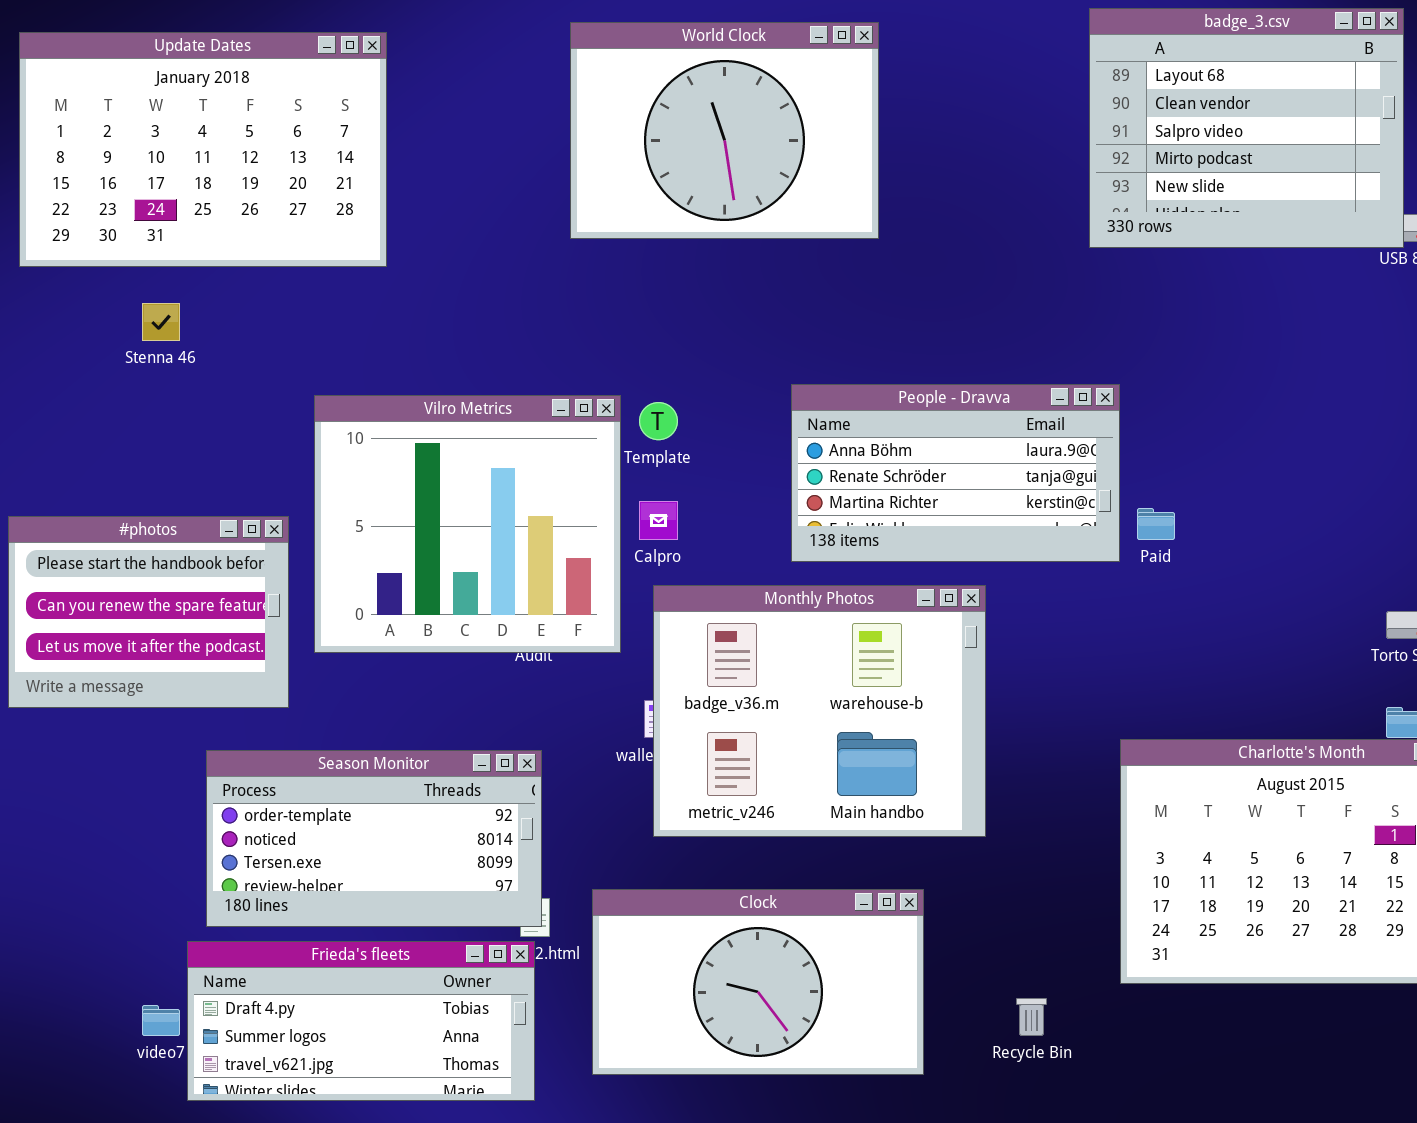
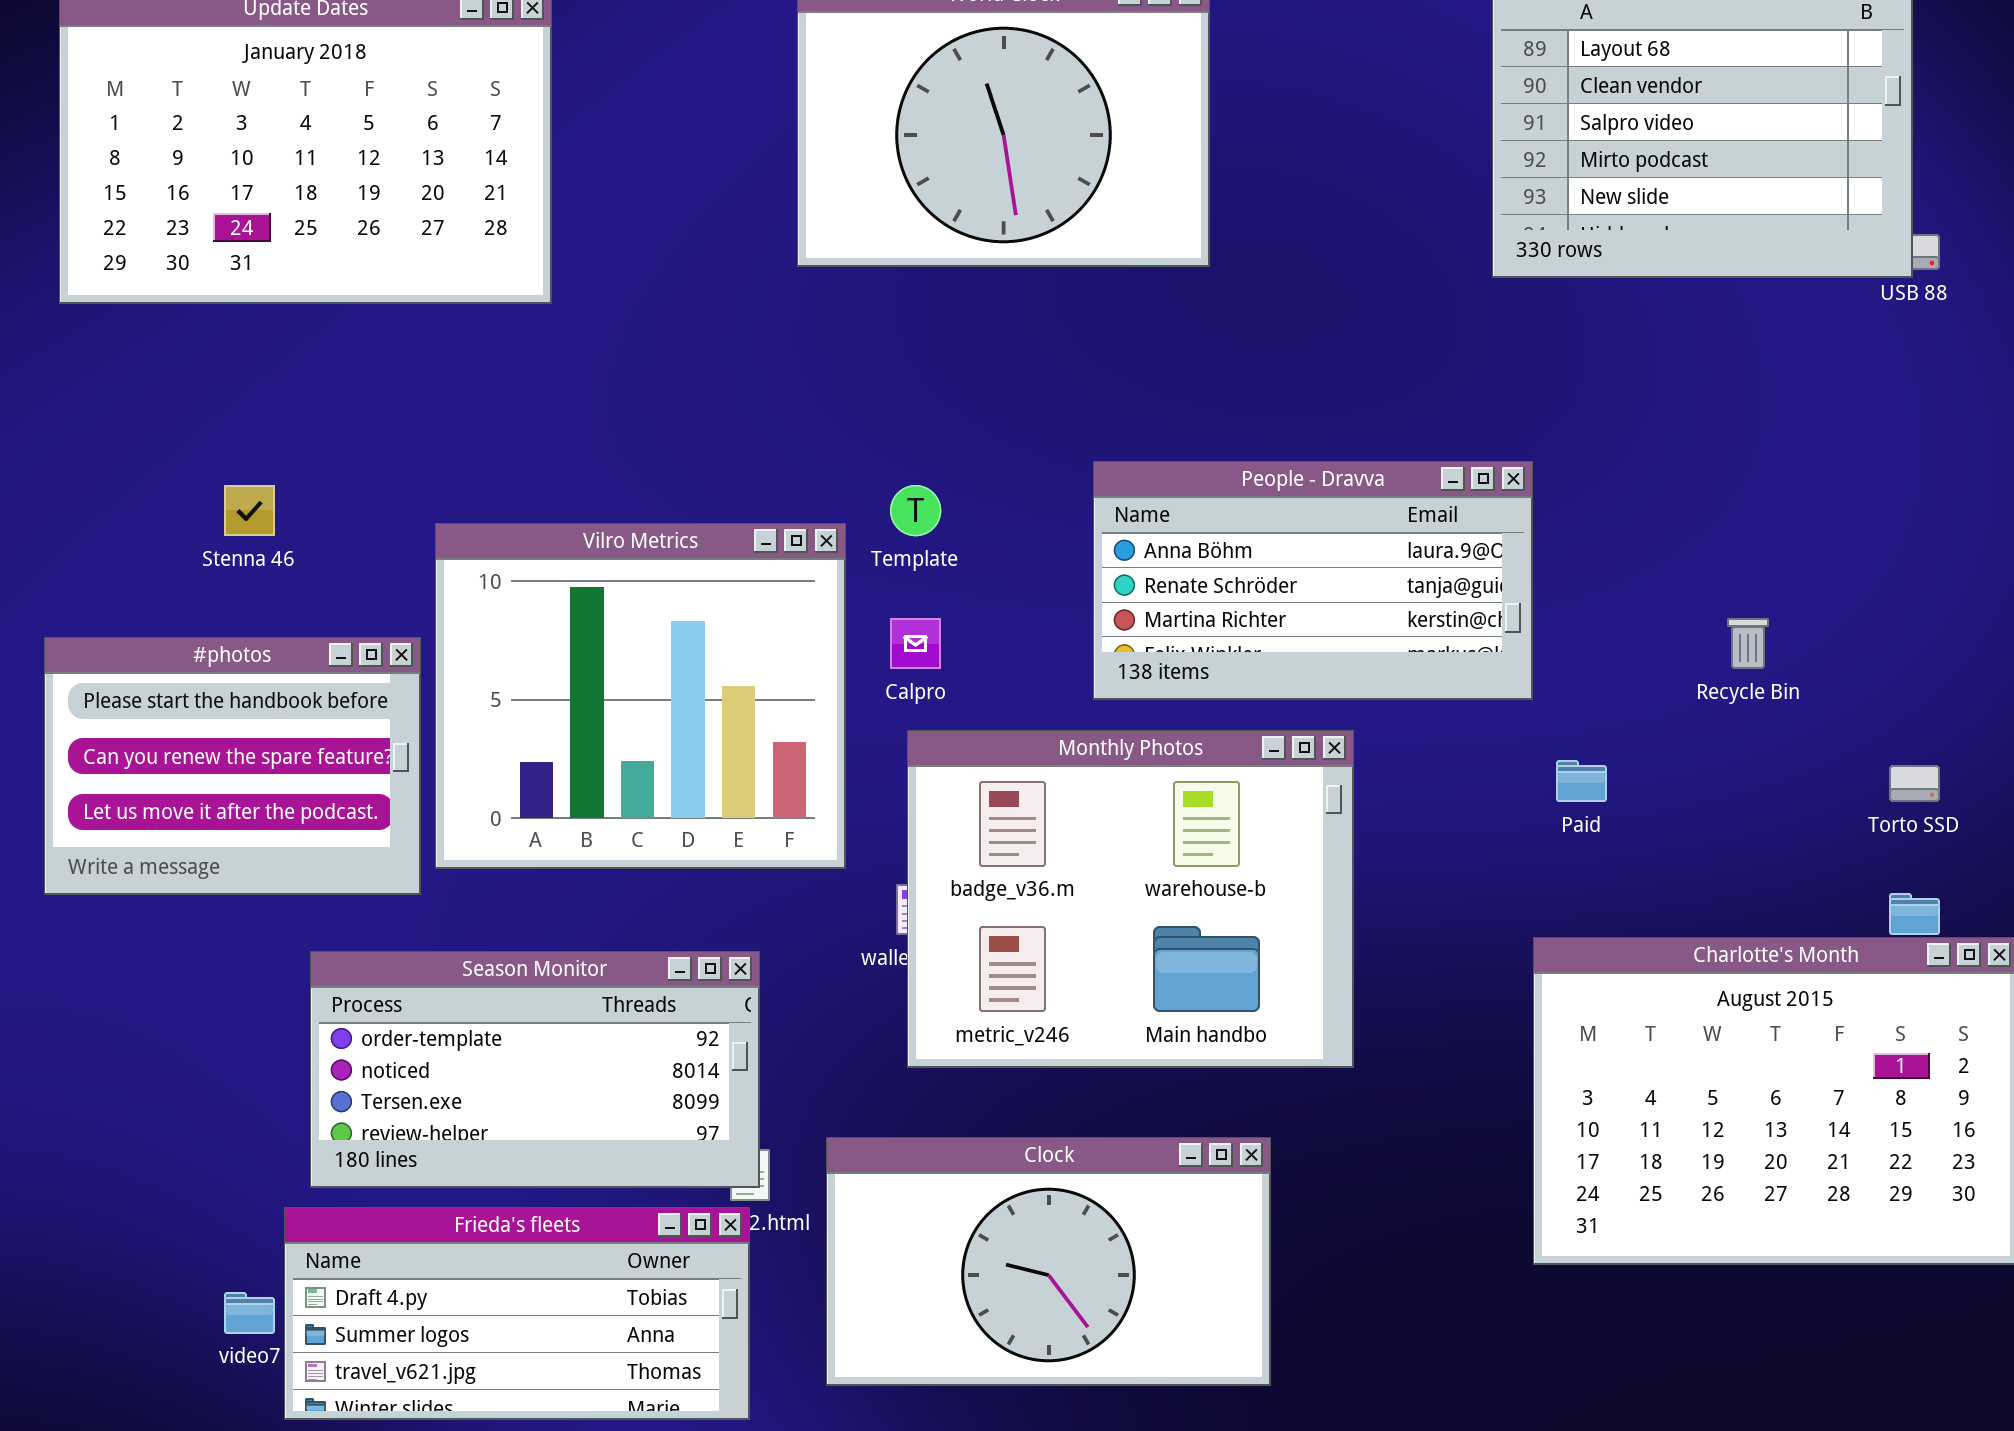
Stenna 46: [142,303,180,341] -> [224,485,275,536], moved
Vilro Metrics: [314,395,621,653] -> [435,523,846,869], moved
Paid: [1137,508,1175,540] -> [1556,760,1607,802], moved
Recycle Bin: [1016,998,1047,1036] -> [1727,618,1769,669], moved

